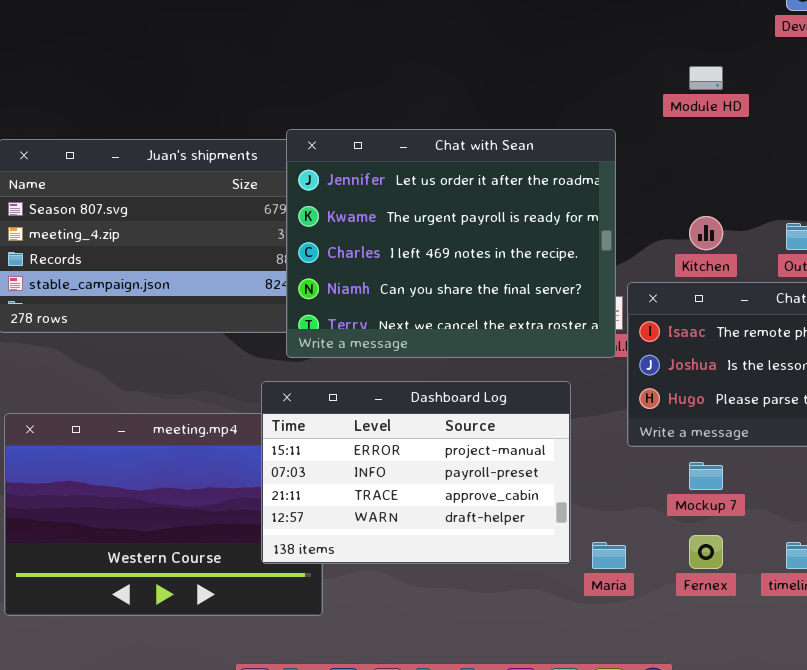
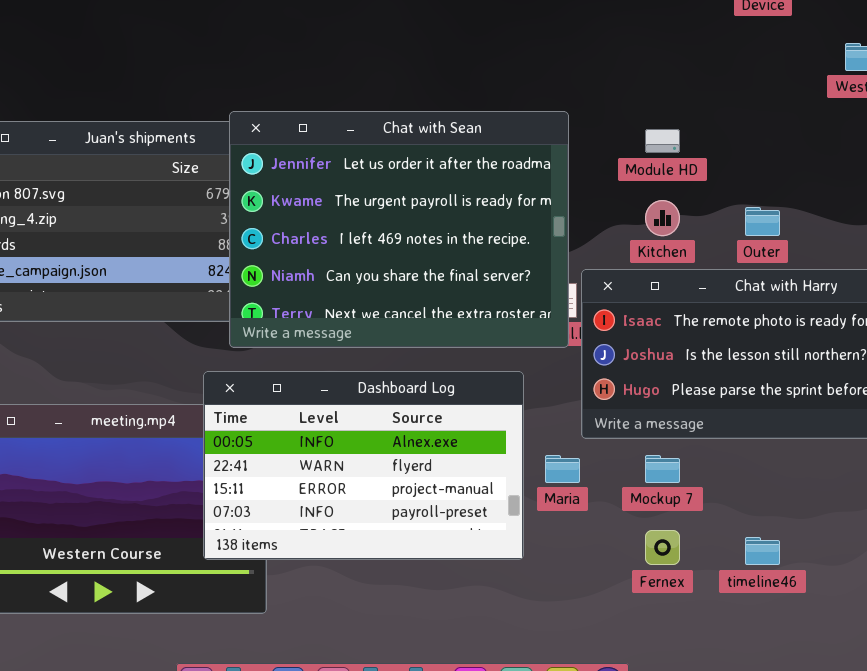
Module HD: [689,66,723,90] -> [645,129,680,153], moved
Dashboard Log: [261,381,571,564] -> [203,371,524,560], scrolled up 2 rows
Maria: [592,542,626,569] -> [545,455,580,483], moved

